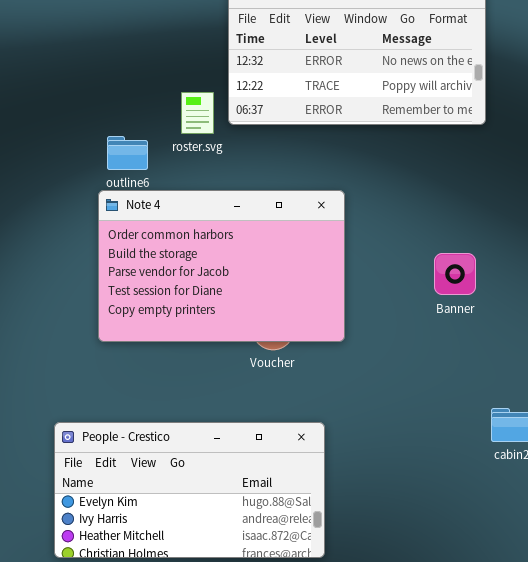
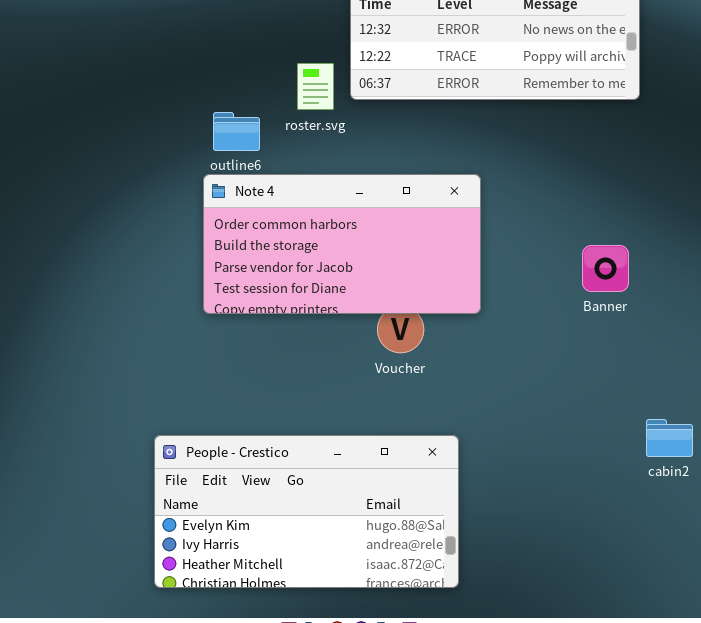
Note 4: [98,190,345,342] -> [203,174,481,314], resized

